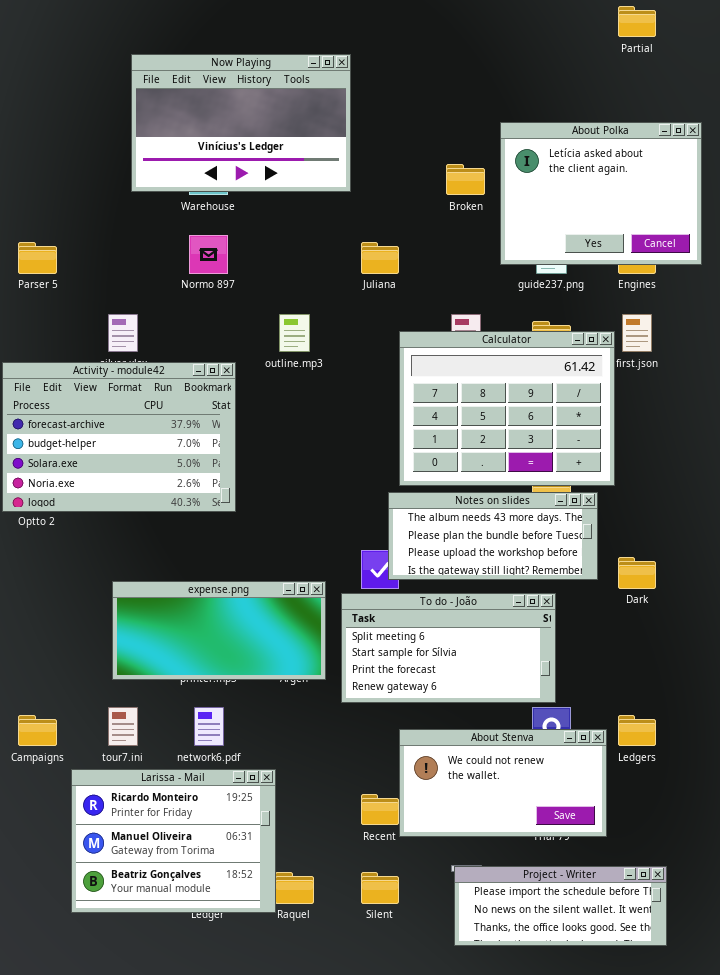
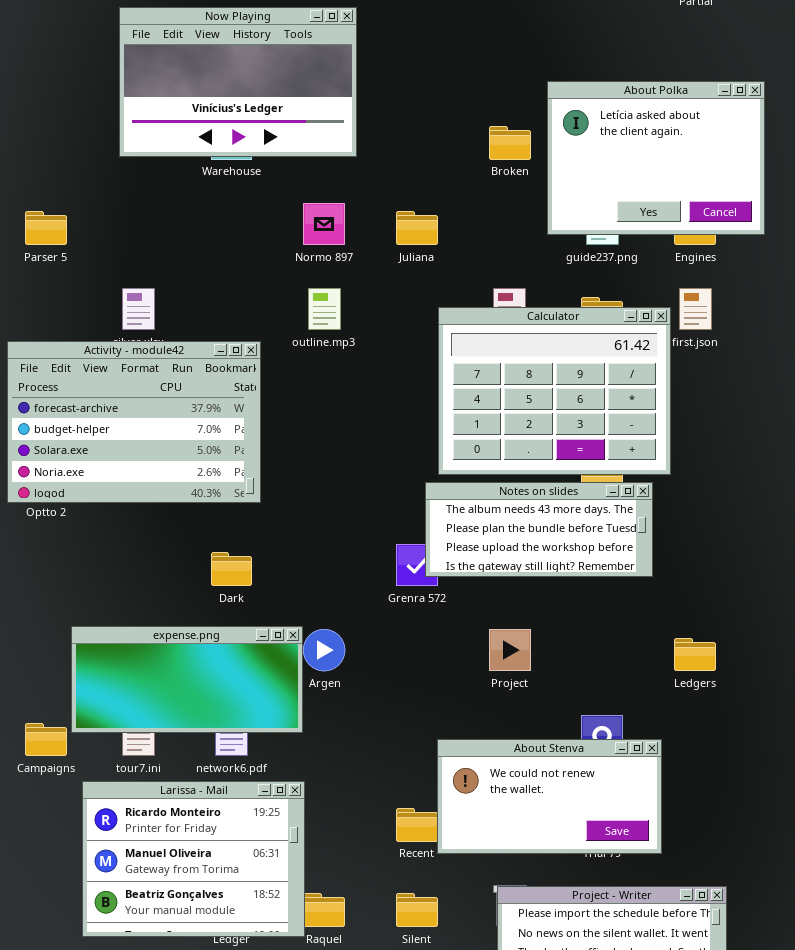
Now Playing: [131,54,351,192] -> [119,7,357,157], moved
Normo 897: [189,235,228,274] -> [303,203,345,245], moved
Dark: [618,557,656,589] -> [211,552,252,586], moved
expense.png: [112,581,326,680] -> [71,626,303,733], moved
To do - João: [341,593,556,703] -> none, closed
Ledgers: [618,715,656,746] -> [674,638,716,671], moved

